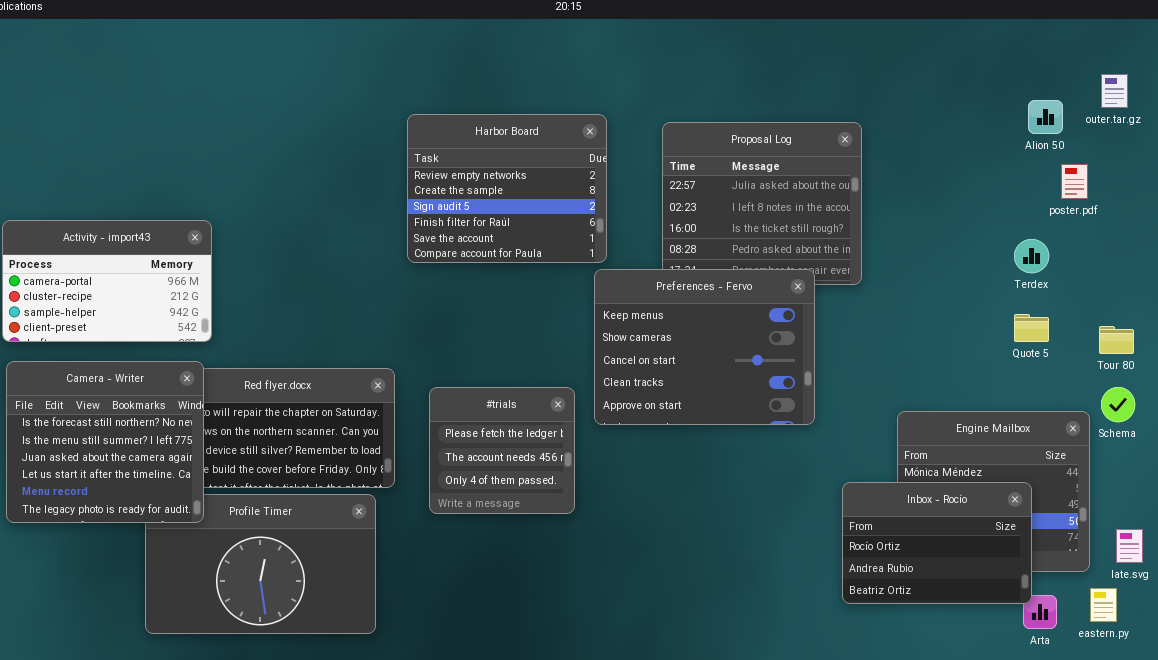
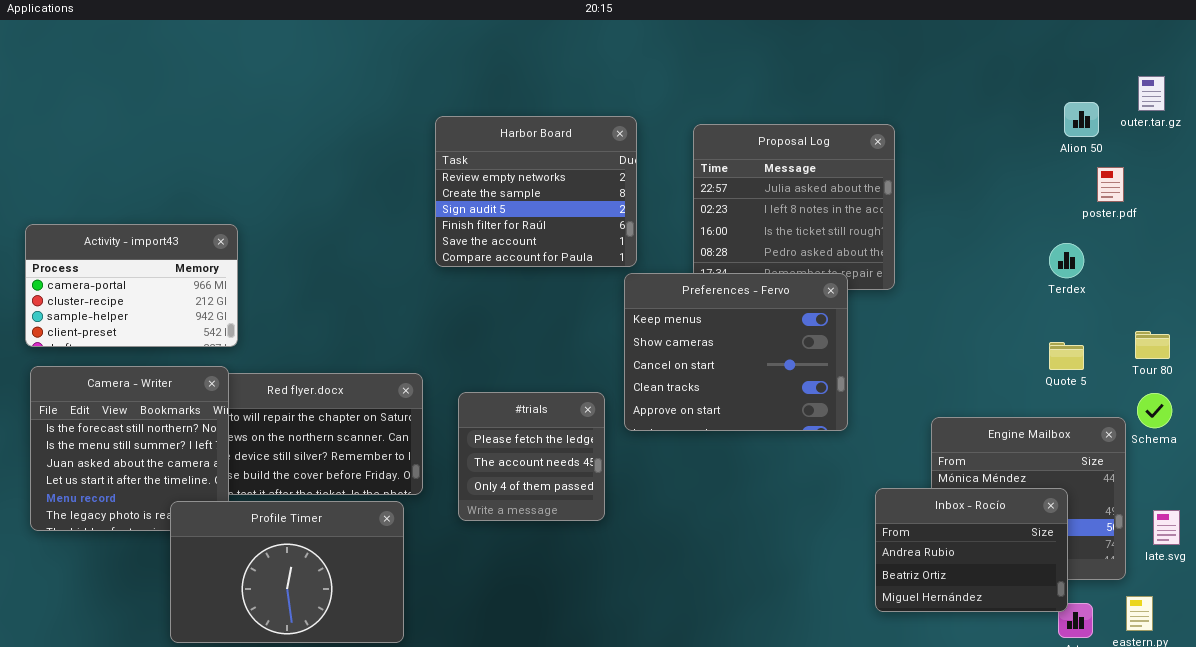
Quote 5: [1014,314,1049,342] -> [1049,342,1084,370], moved
Inbox - Rocío: [842,482,1032,604] -> [875,488,1068,612], scrolled down 1 row
Profile Timer: [145,494,376,634] -> [170,501,404,643], raised
late.svg: [1116,529,1143,563] -> [1153,510,1180,545], moved

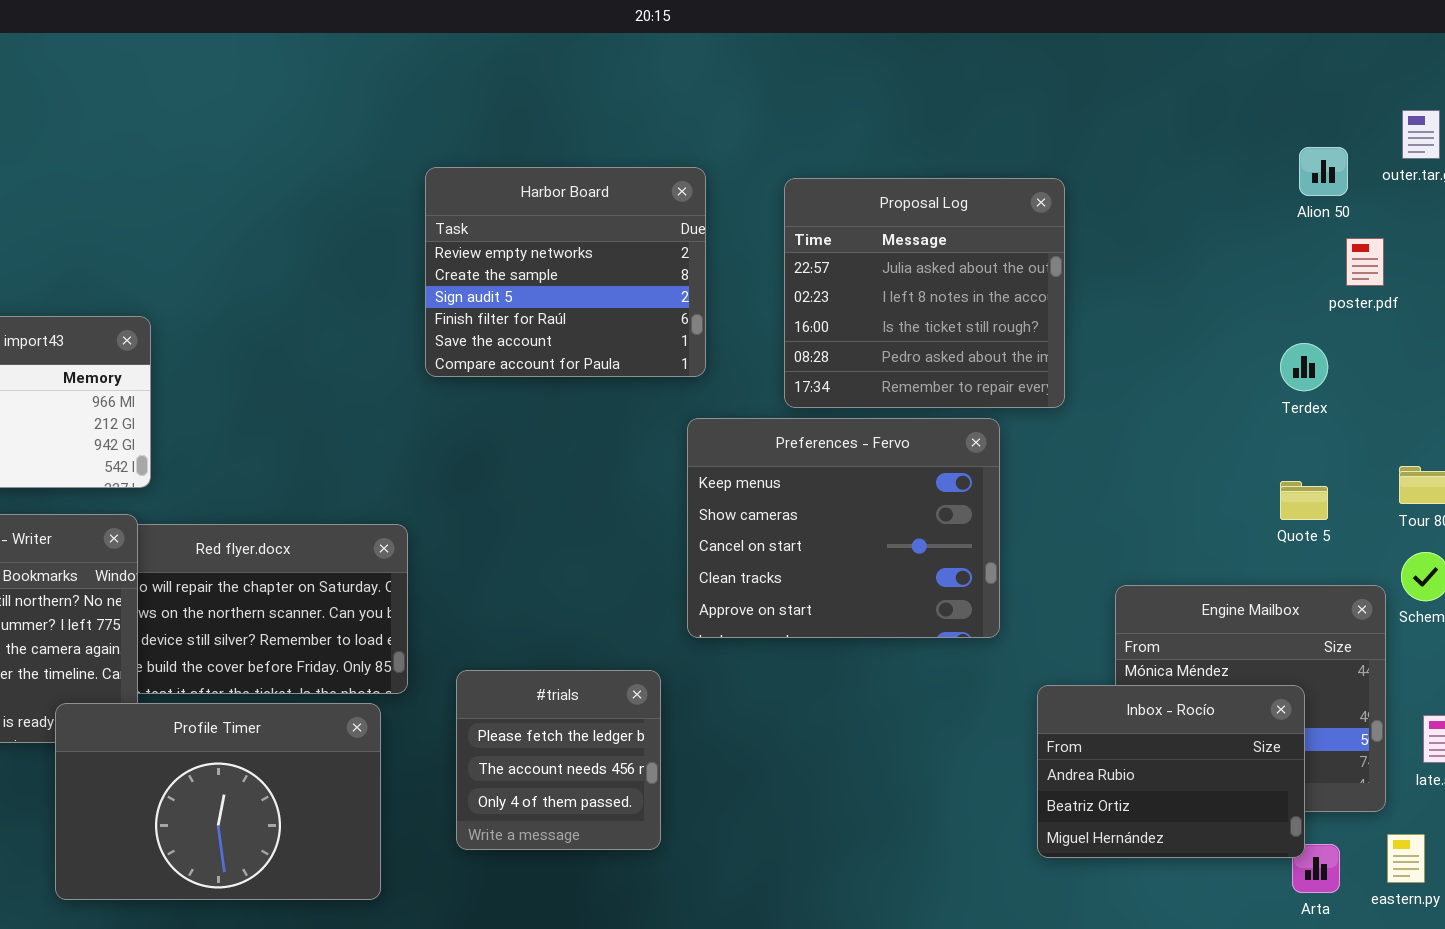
Preferences - Fervo: [624,273,848,431] -> [687,418,1000,638], moved
#trials: [458,392,605,521] -> [456,670,661,850], moved

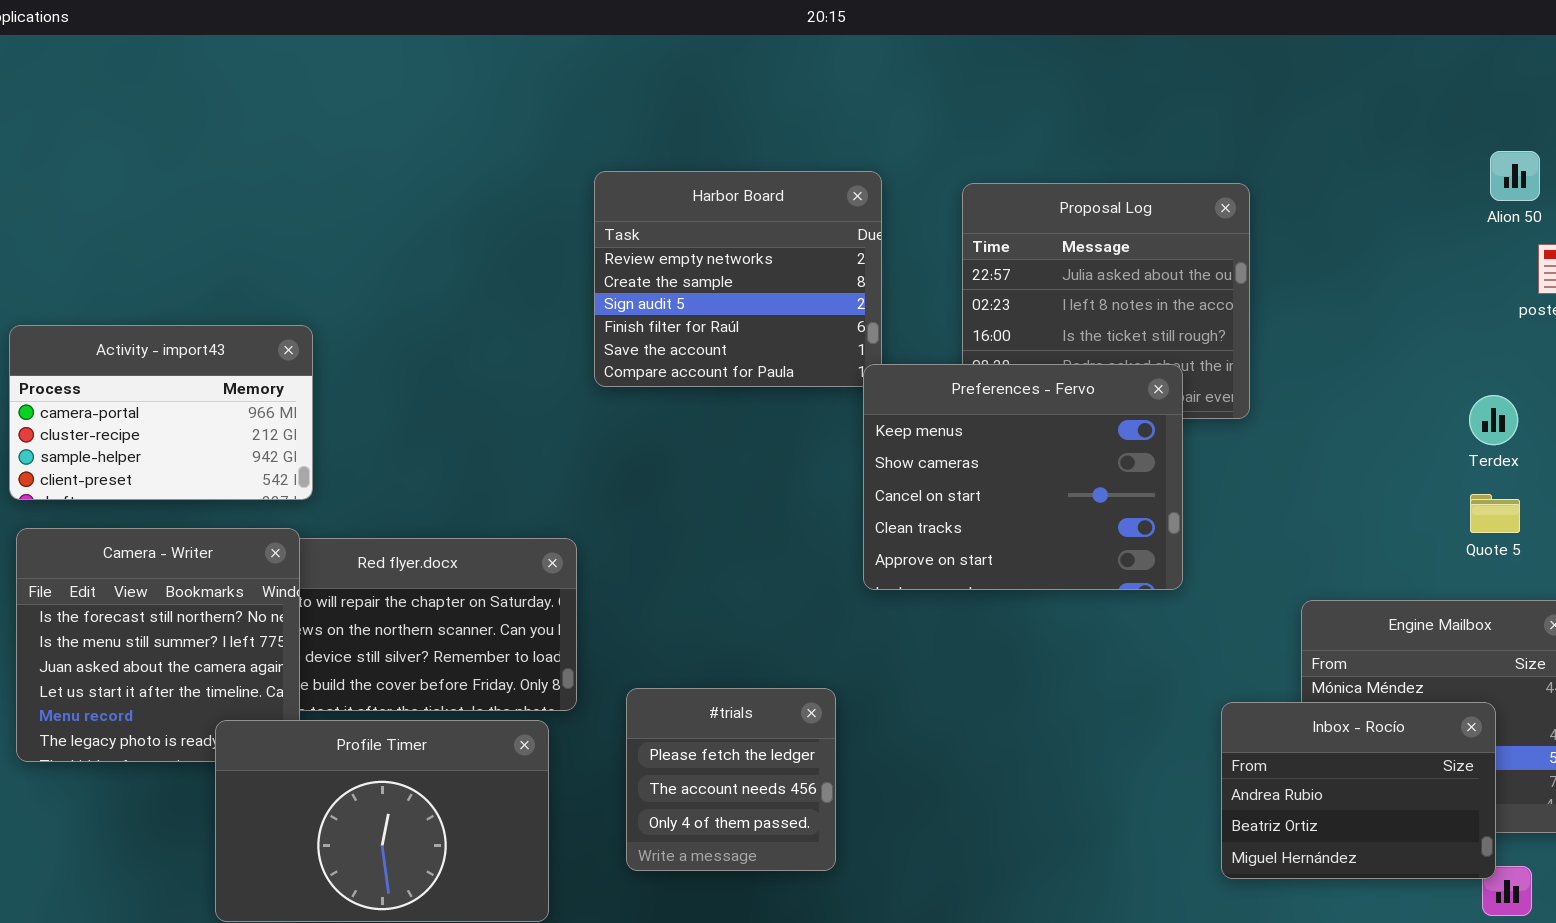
Terdex: [1280,343,1328,391] -> [1469,395,1518,445], moved
Preferences - Fervo: [687,418,1000,638] -> [863,364,1183,590], moved

